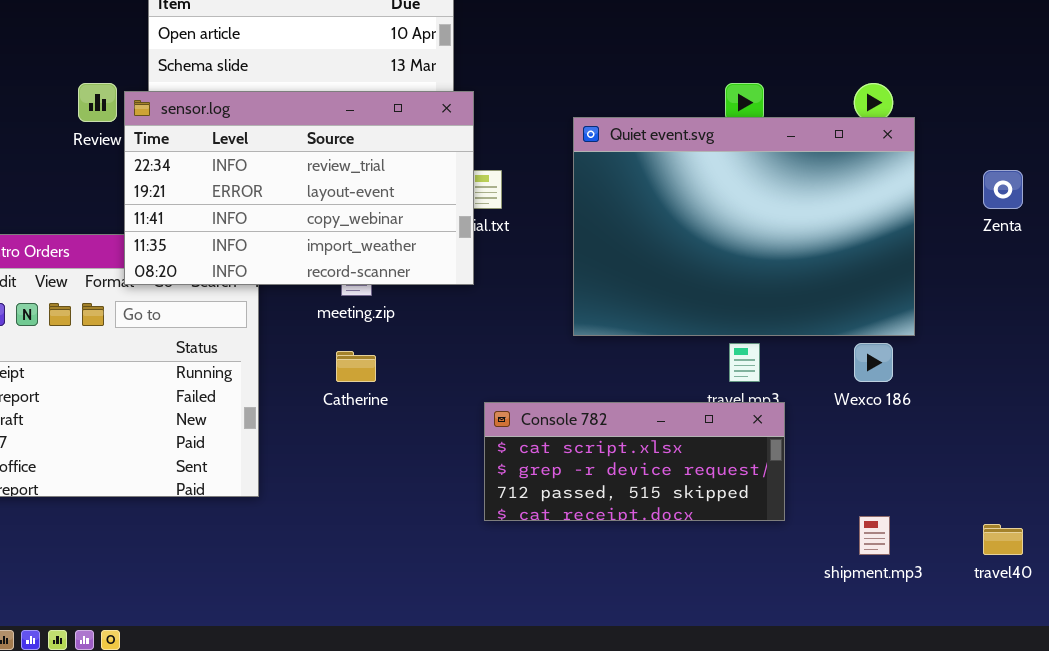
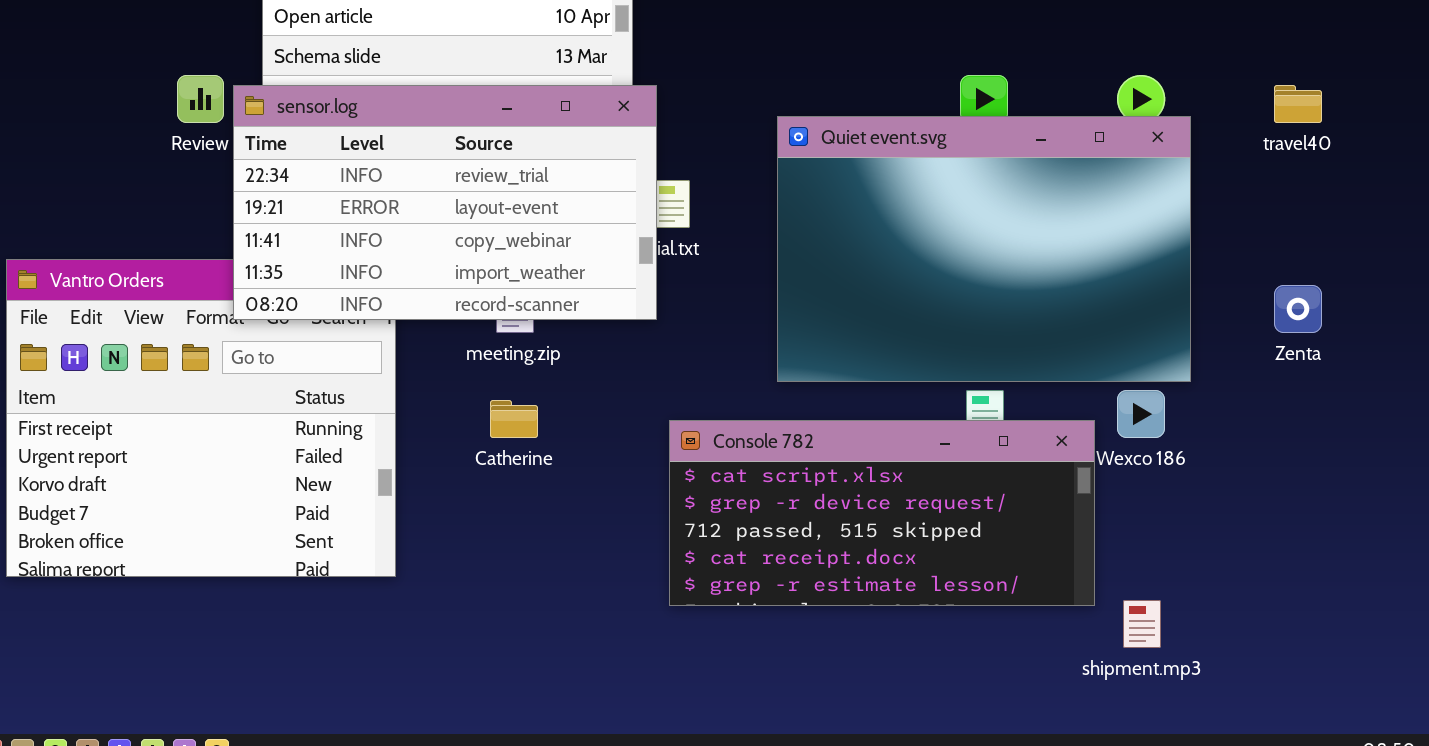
Zenta: [983,170,1023,209] -> [1274,285,1322,333], moved
Console 782: [484,402,785,521] -> [669,420,1095,606], resized
travel40: [983,524,1023,555] -> [1274,85,1322,123], moved

